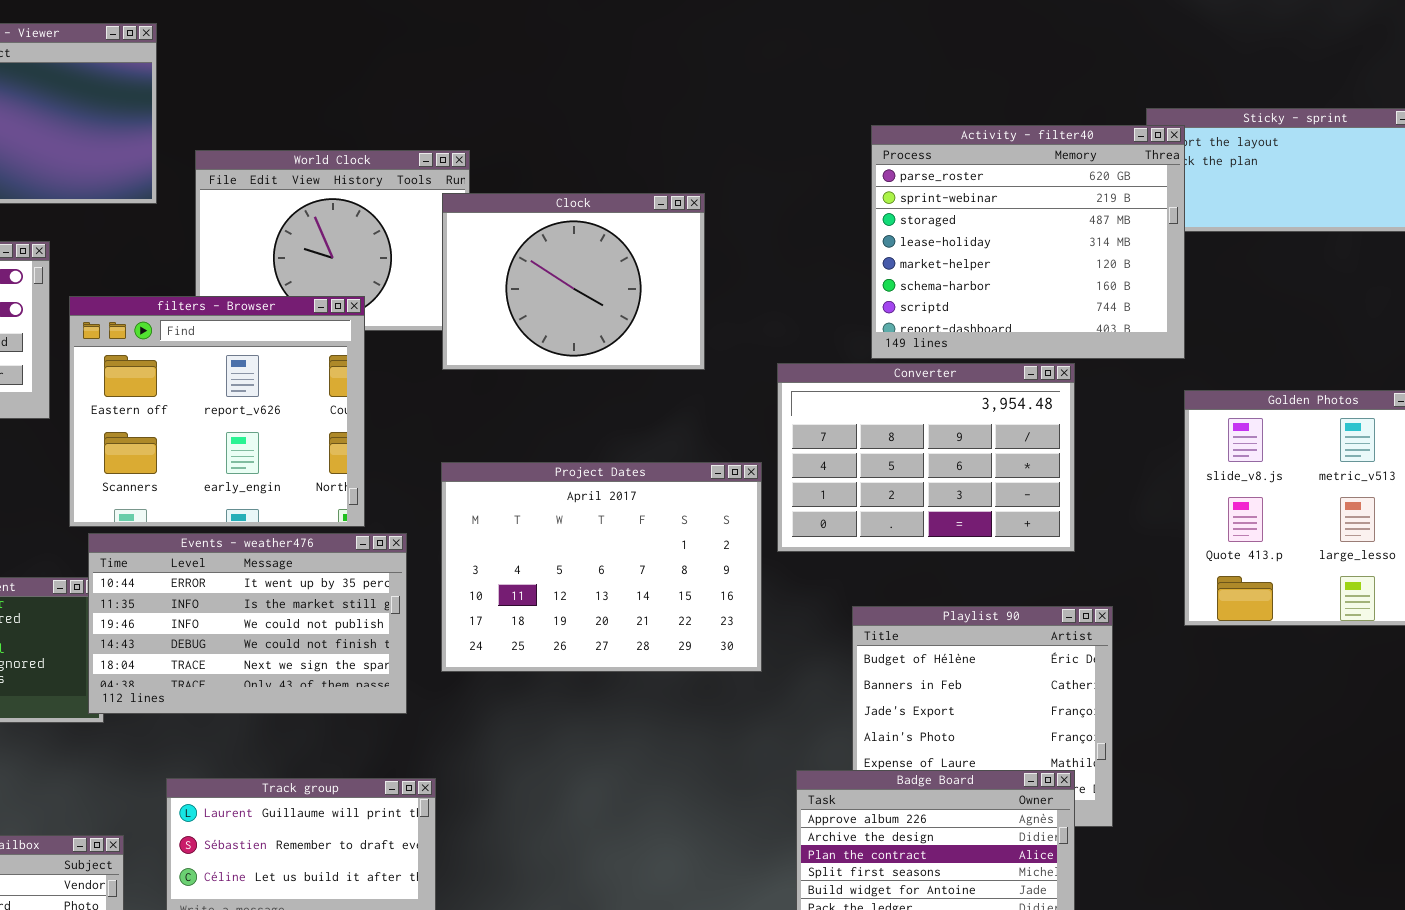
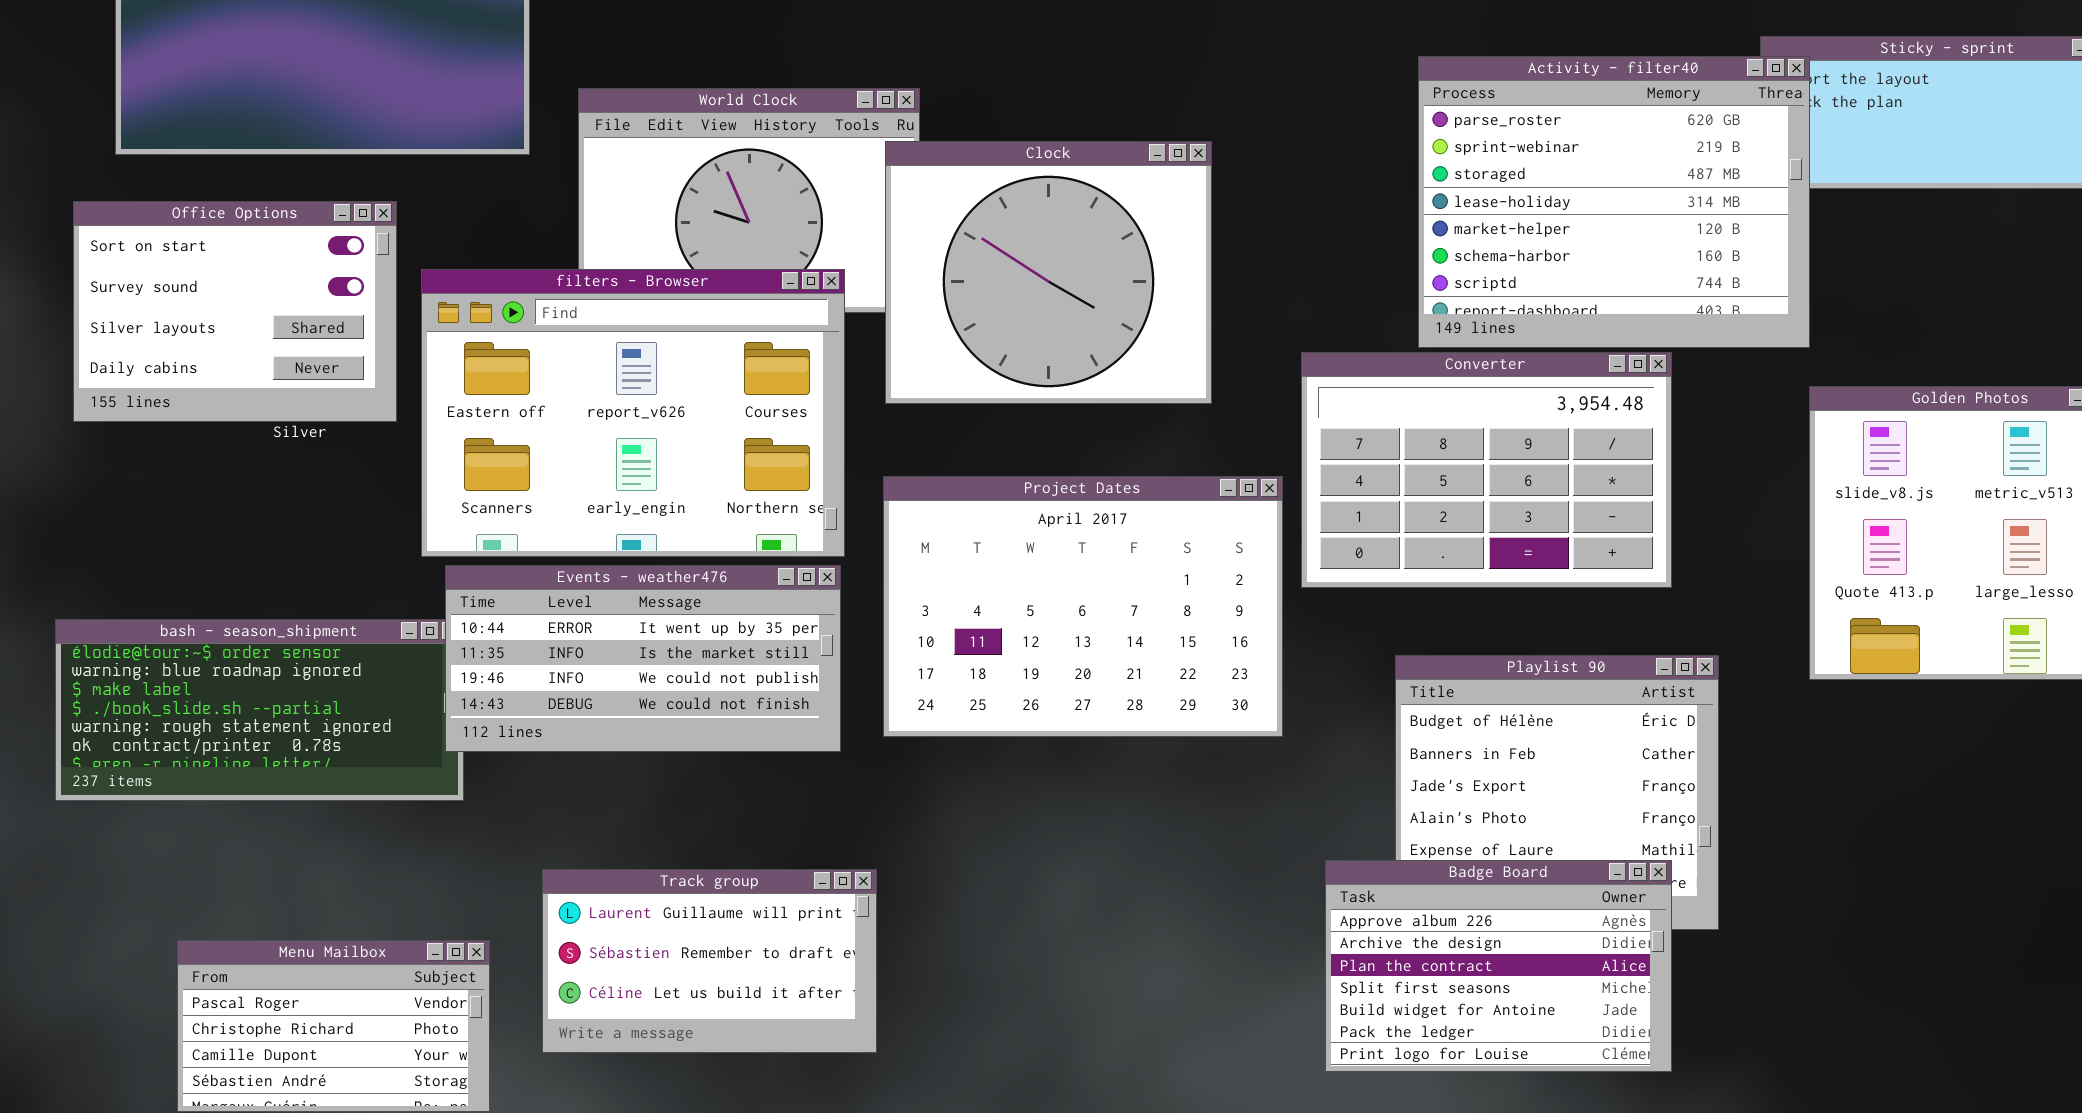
Clock: [442,193,705,370] -> [885,141,1212,404], resized
filters - Browser: [69,296,365,527] -> [421,269,845,557], resized
Events - weather476: [88,533,407,714] -> [445,565,841,752], resized

